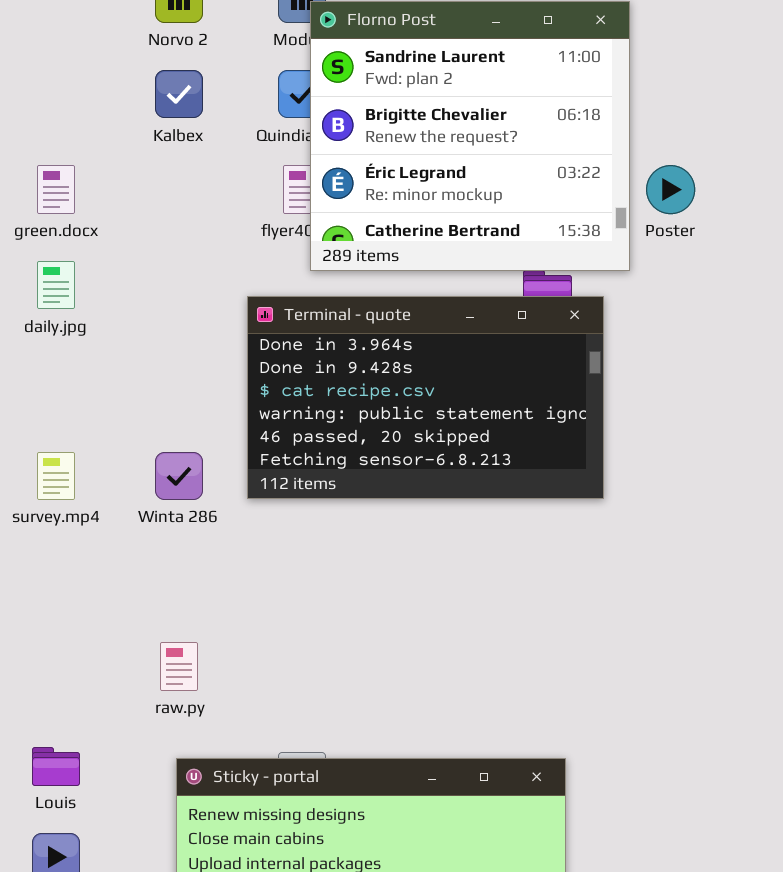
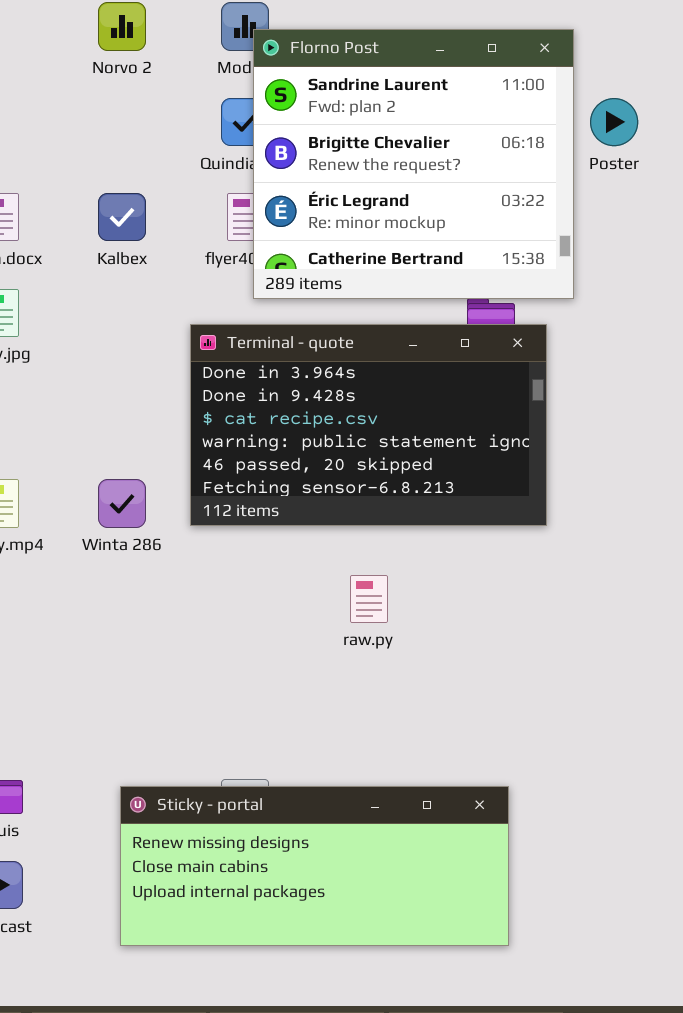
Kalbex: [155,70,203,118] -> [98,193,146,241], moved
Poster: [646,165,695,214] -> [590,98,638,146], moved
raw.py: [160,642,198,691] -> [350,575,388,623], moved

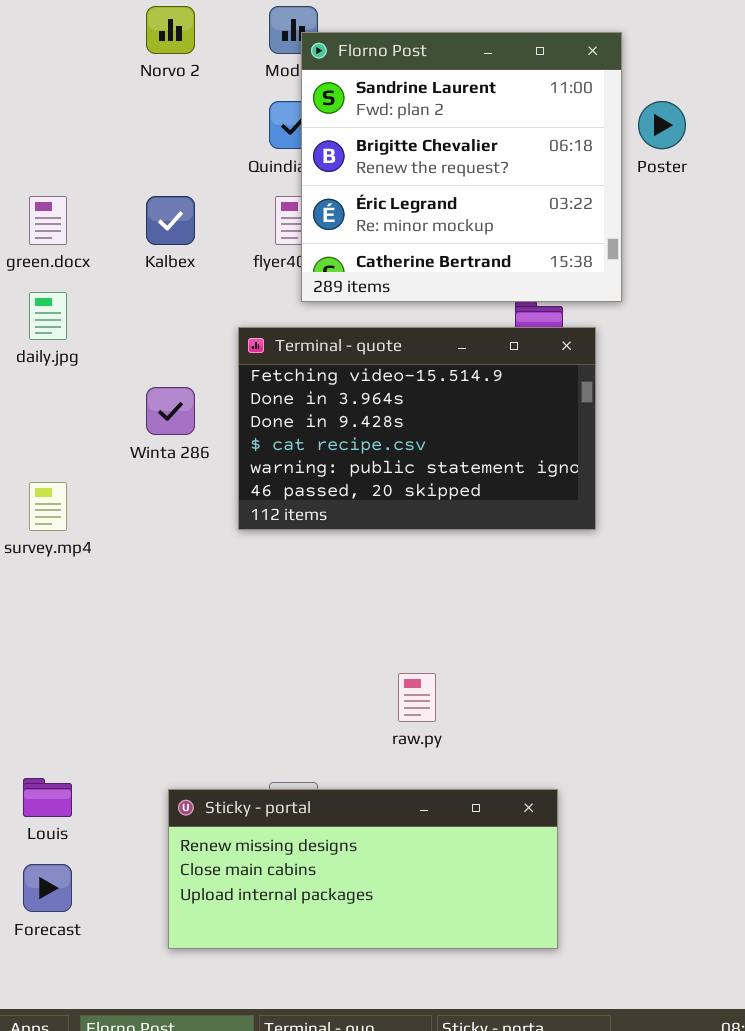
Terminal - quote: [190,324,547,526] -> [238,327,596,530], scrolled up 1 row
Winta 286: [98,479,146,528] -> [146,387,195,435], moved
raw.py: [350,575,388,623] -> [398,673,436,722], moved

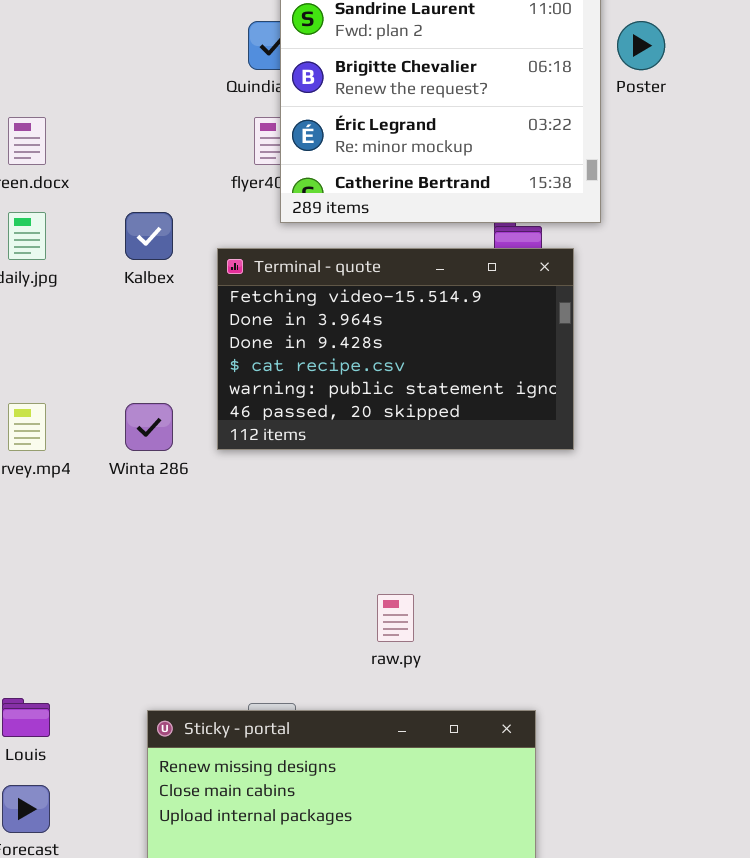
Kalbex: [146,196,195,245] -> [125,212,173,260], moved
Winta 286: [146,387,195,435] -> [125,403,173,451], moved

